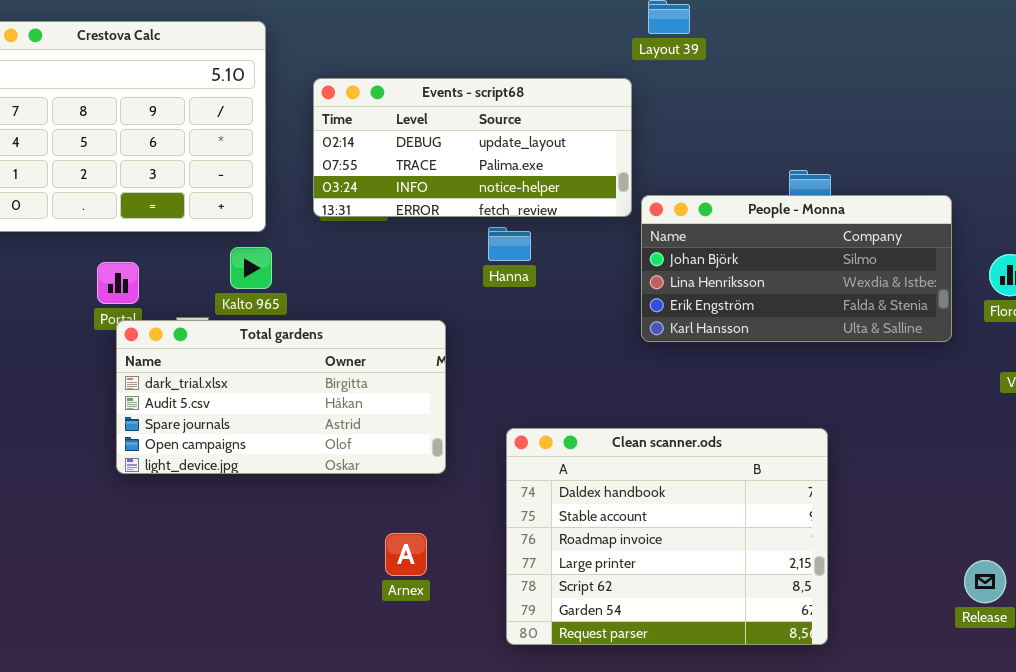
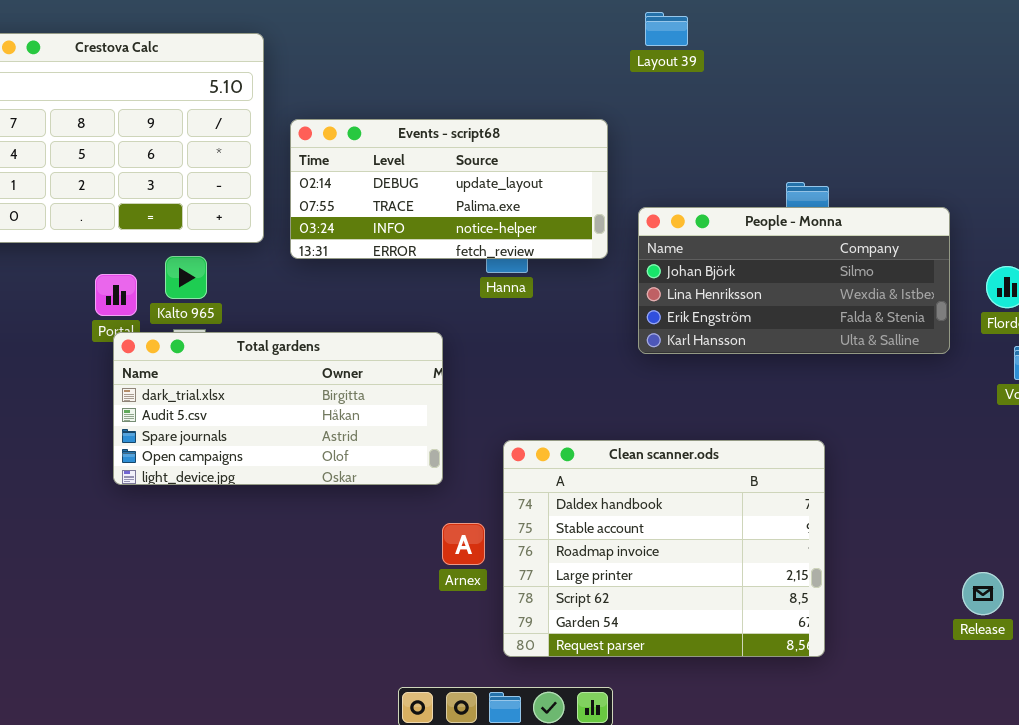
Events - script68: [313,78,632,217] -> [290,119,608,259], moved
Kalto 965: [230,247,272,289] -> [165,256,207,299], moved
Arnex: [385,533,427,576] -> [442,523,485,565], moved

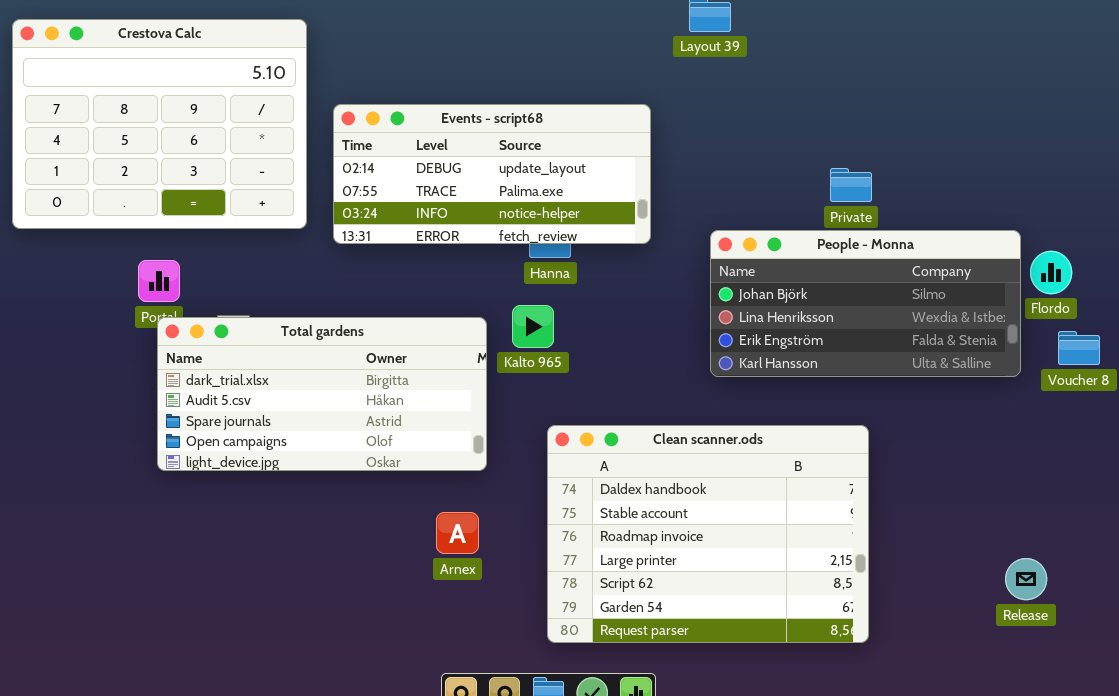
People - Monna: [638,207,950,354] -> [710,230,1021,377], moved
Kalto 965: [165,256,207,299] -> [512,305,554,348], moved
Arnex: [442,523,485,565] -> [436,512,479,554], moved

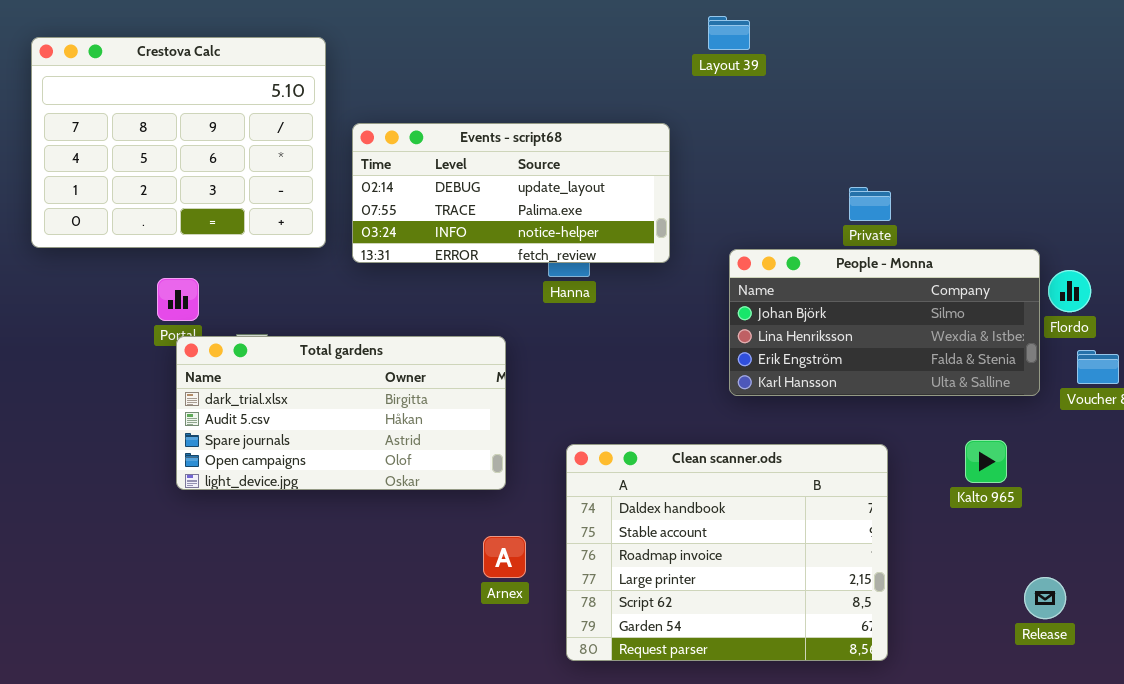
Kalto 965: [512,305,554,348] -> [965,440,1007,483], moved
Arnex: [436,512,479,554] -> [483,536,526,578], moved

